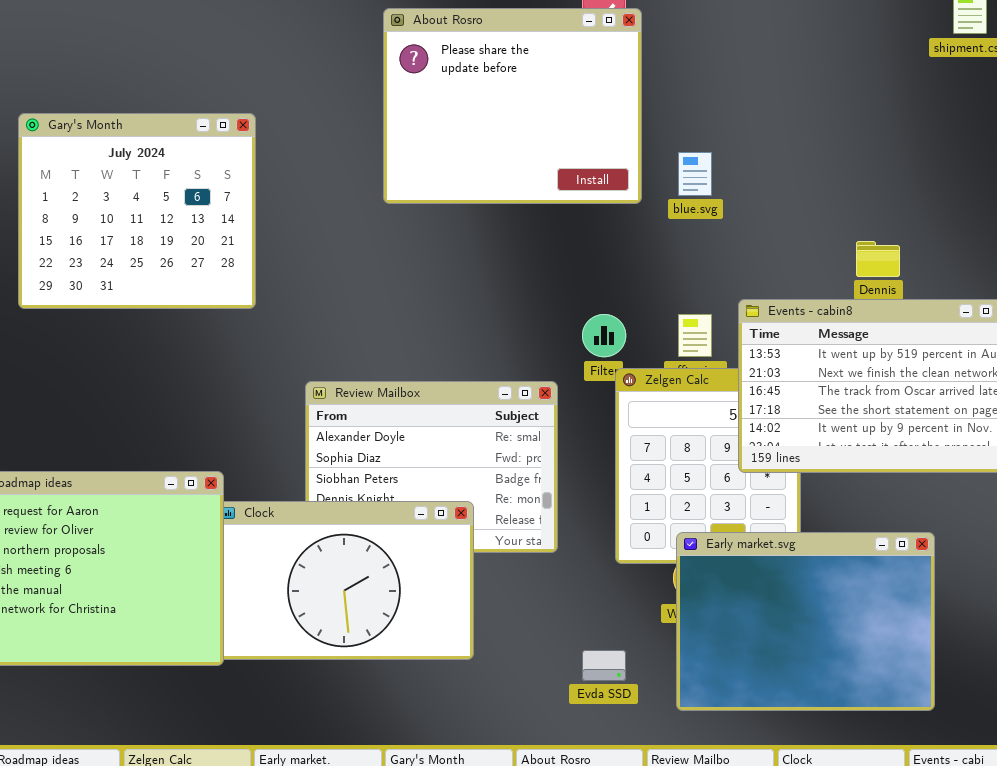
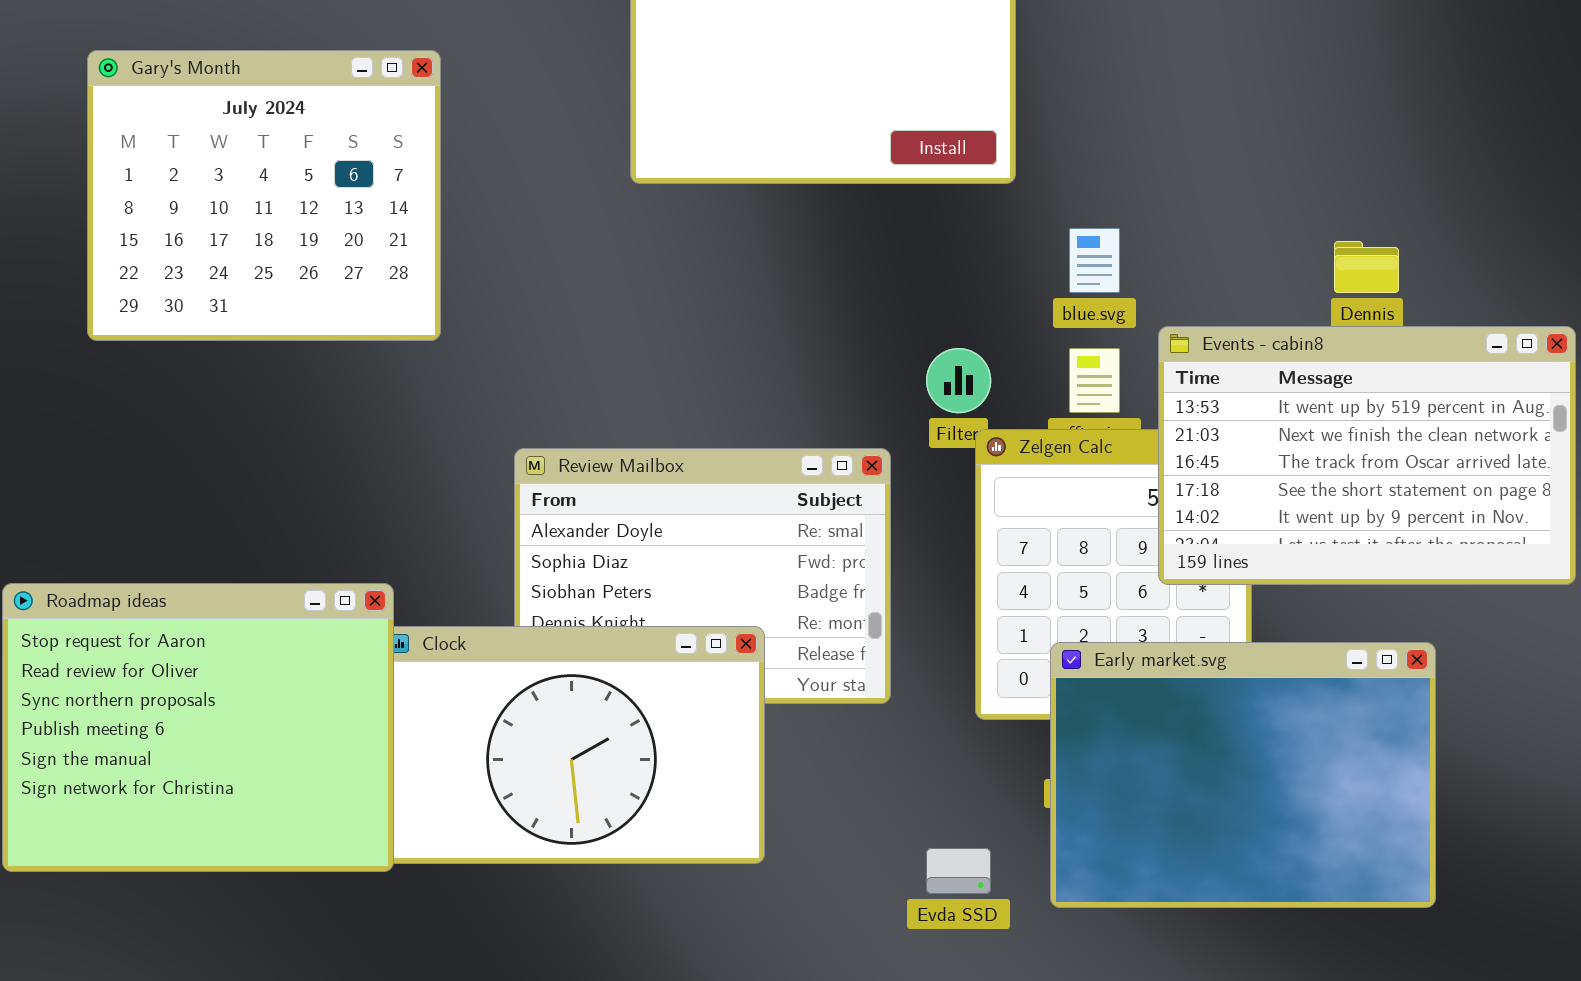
blue.svg: [678,152,712,196] -> [1069,228,1120,293], moved
Early market.svg: [676,532,935,711] -> [1050,642,1436,908], moved

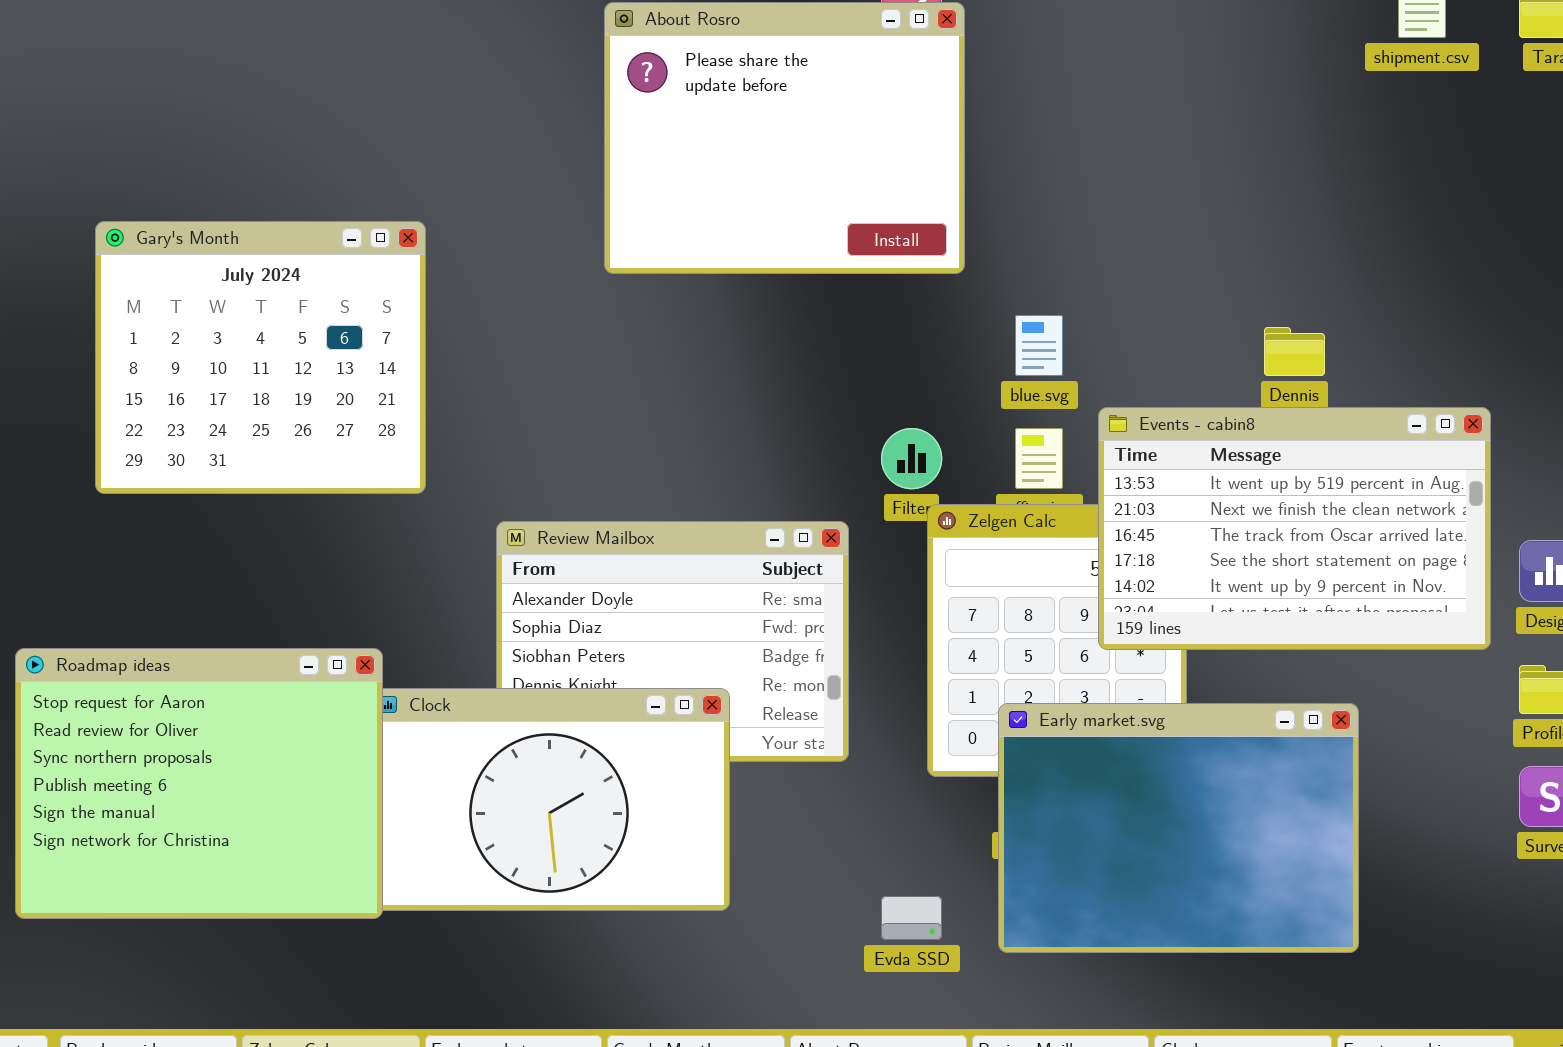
Gary's Month: [87,50,441,341] -> [95,221,426,494], moved

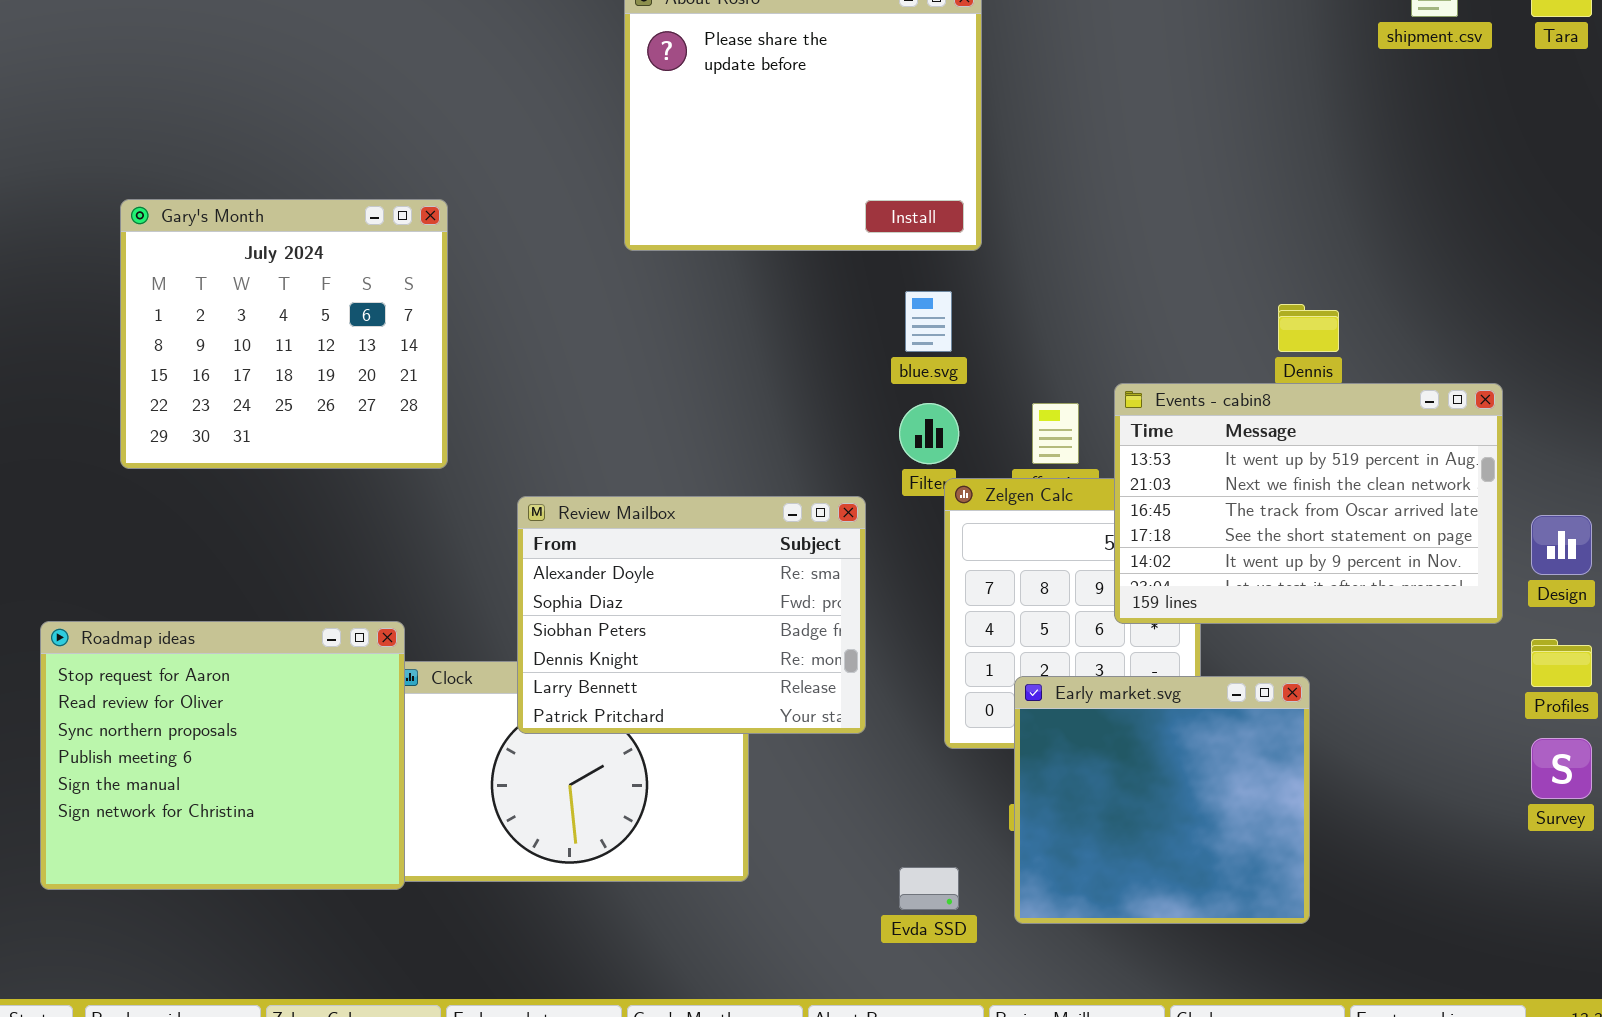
blue.svg: [1015,315,1063,376] -> [905,291,952,352], moved
Review Mailbox: [496,521,849,762] -> [517,496,866,734], raised
Early market.svg: [998,703,1359,953] -> [1014,676,1310,924], resized

